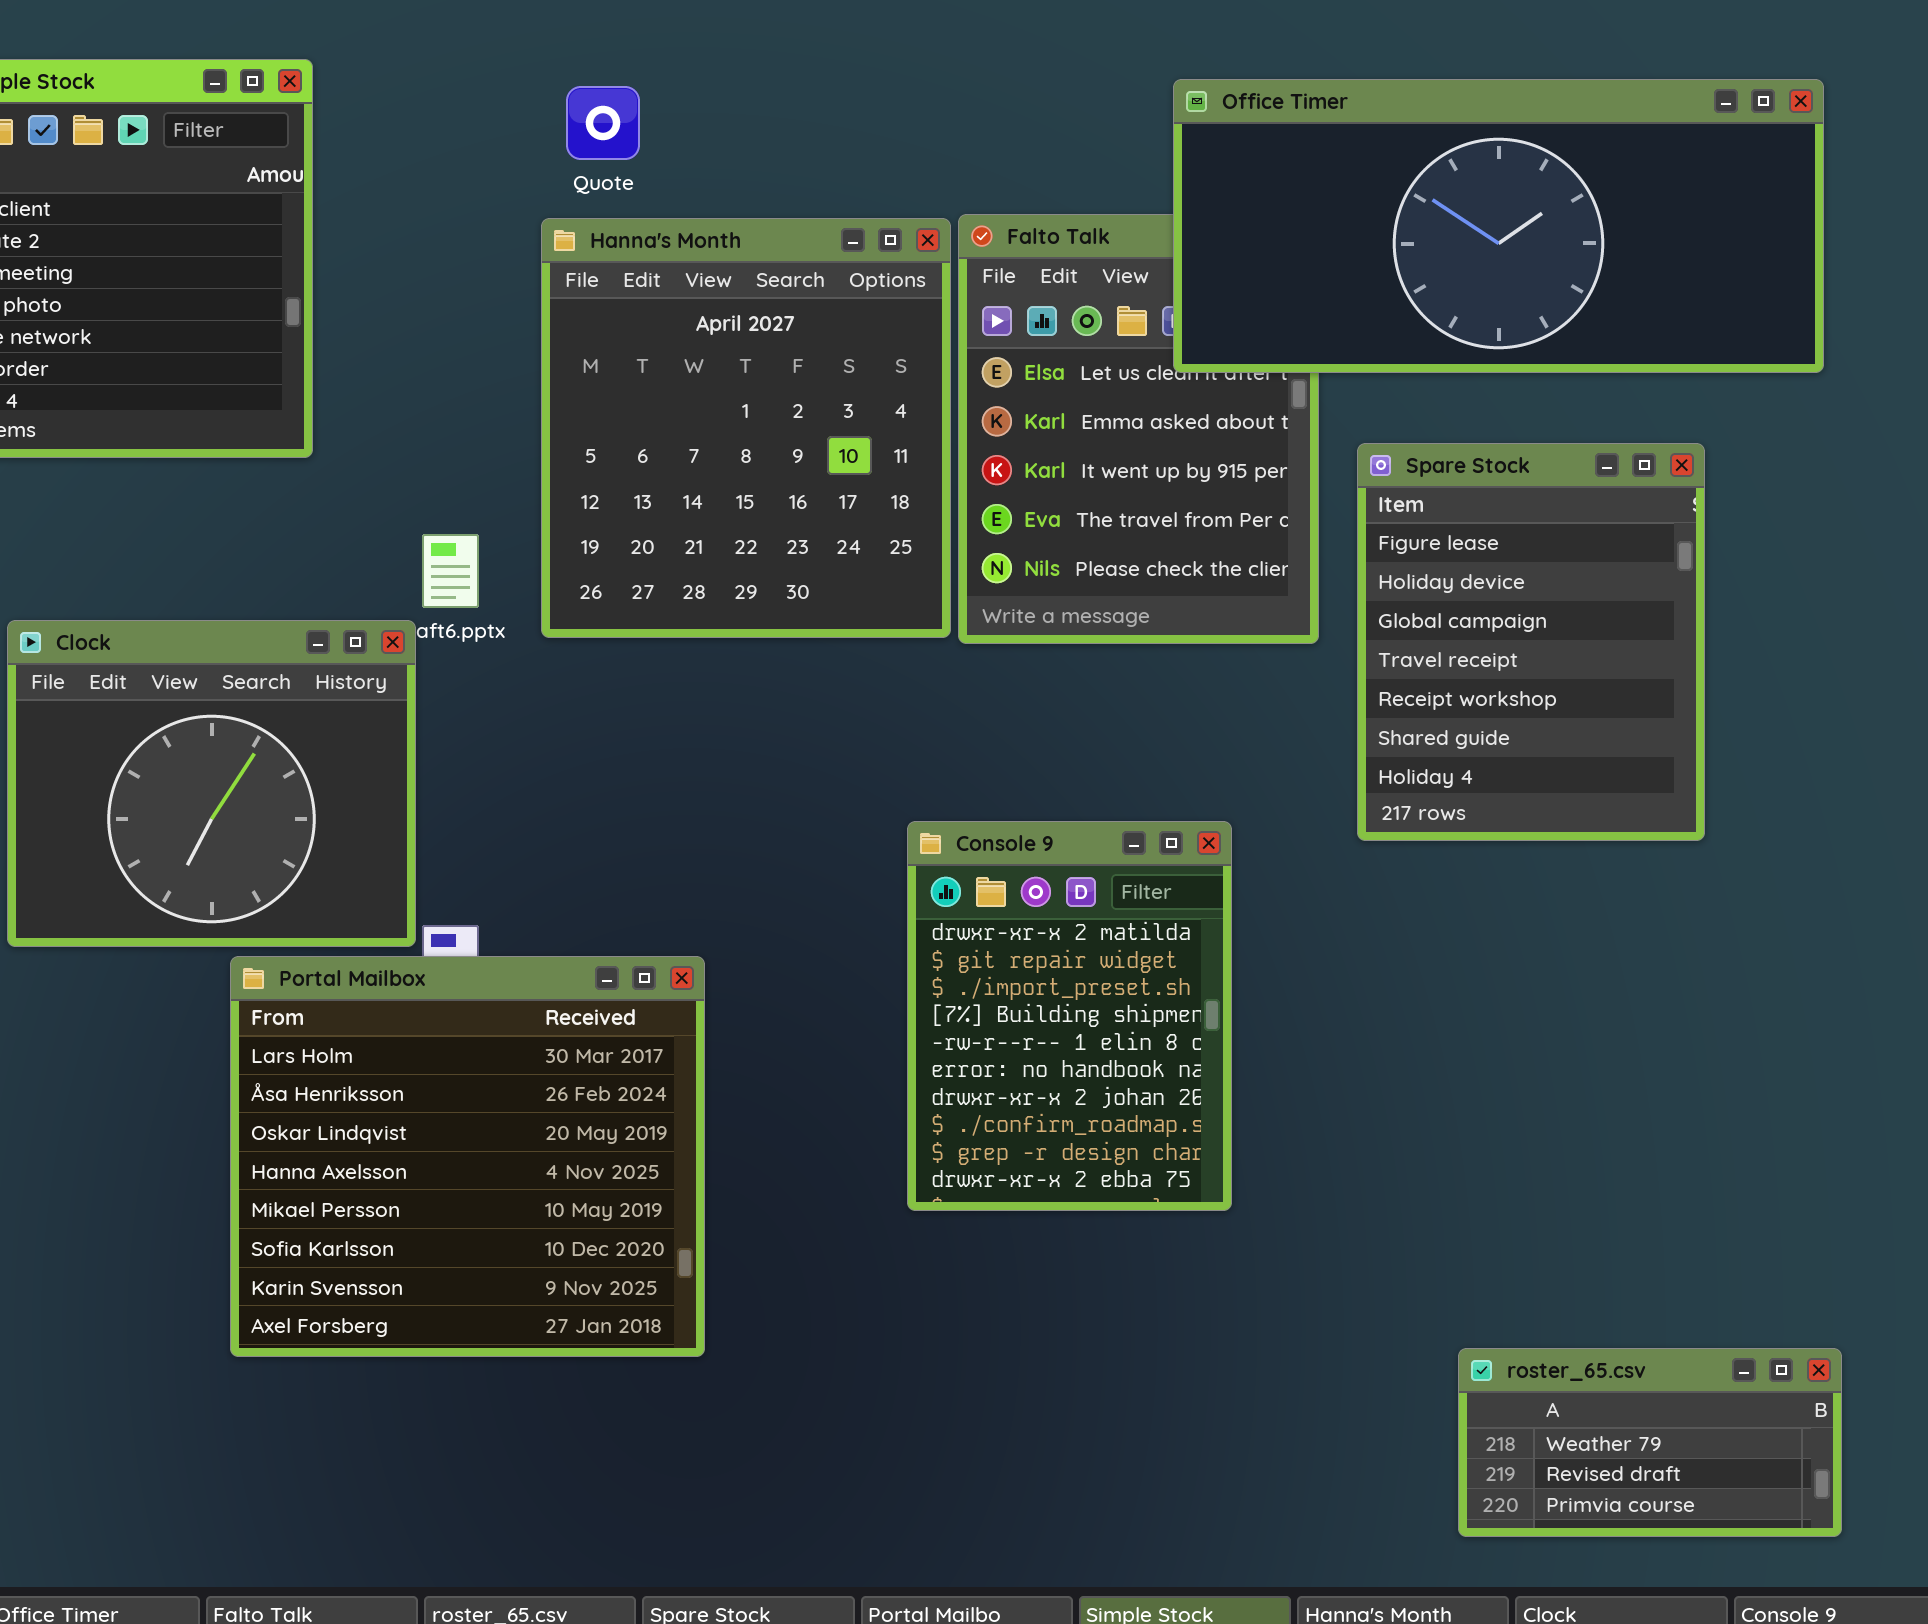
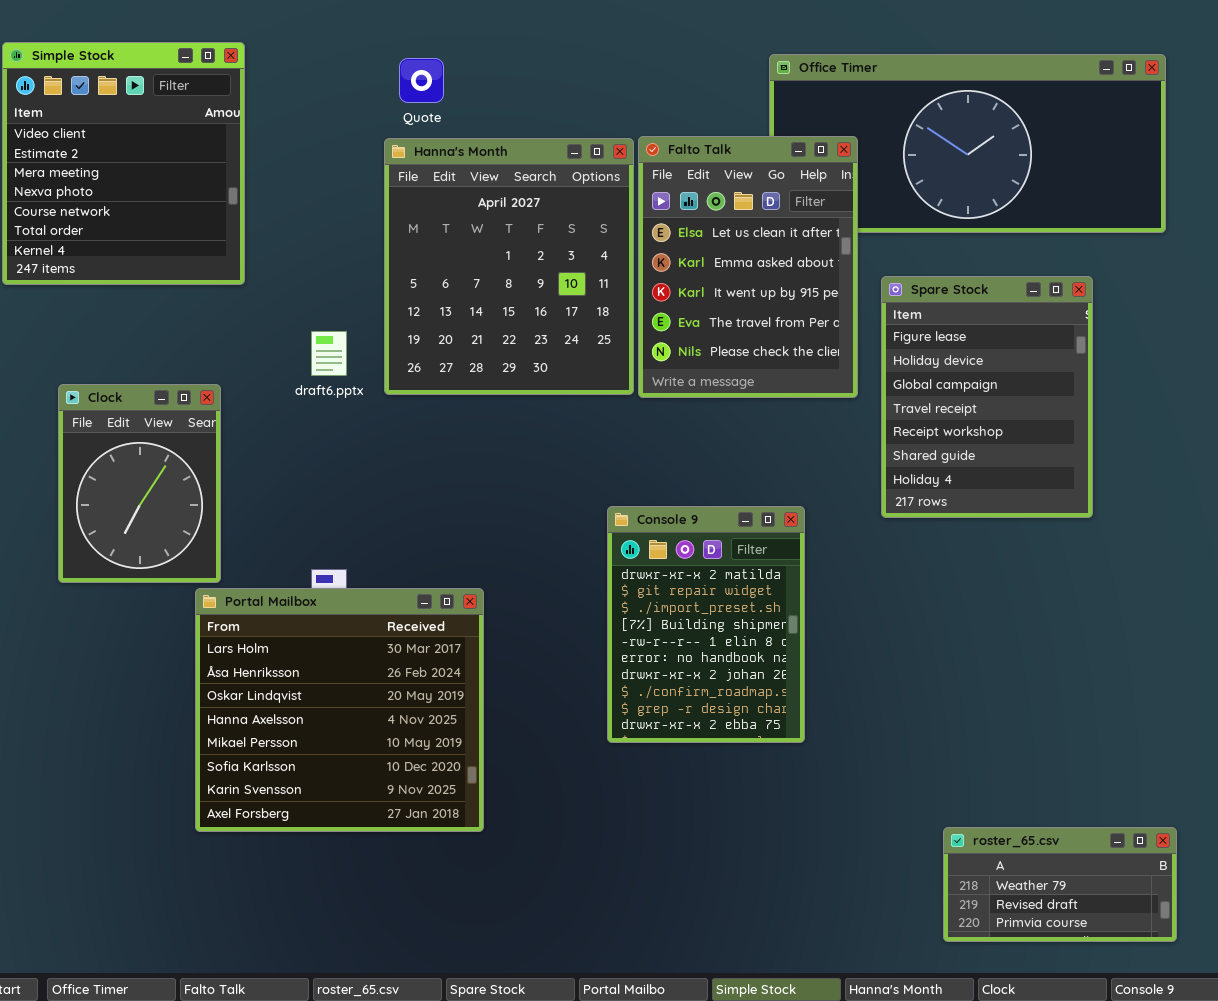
Falto Talk: [958,214,1319,644] -> [638,136,858,398], raised
Clock: [7,620,416,947] -> [58,384,221,583], resized

